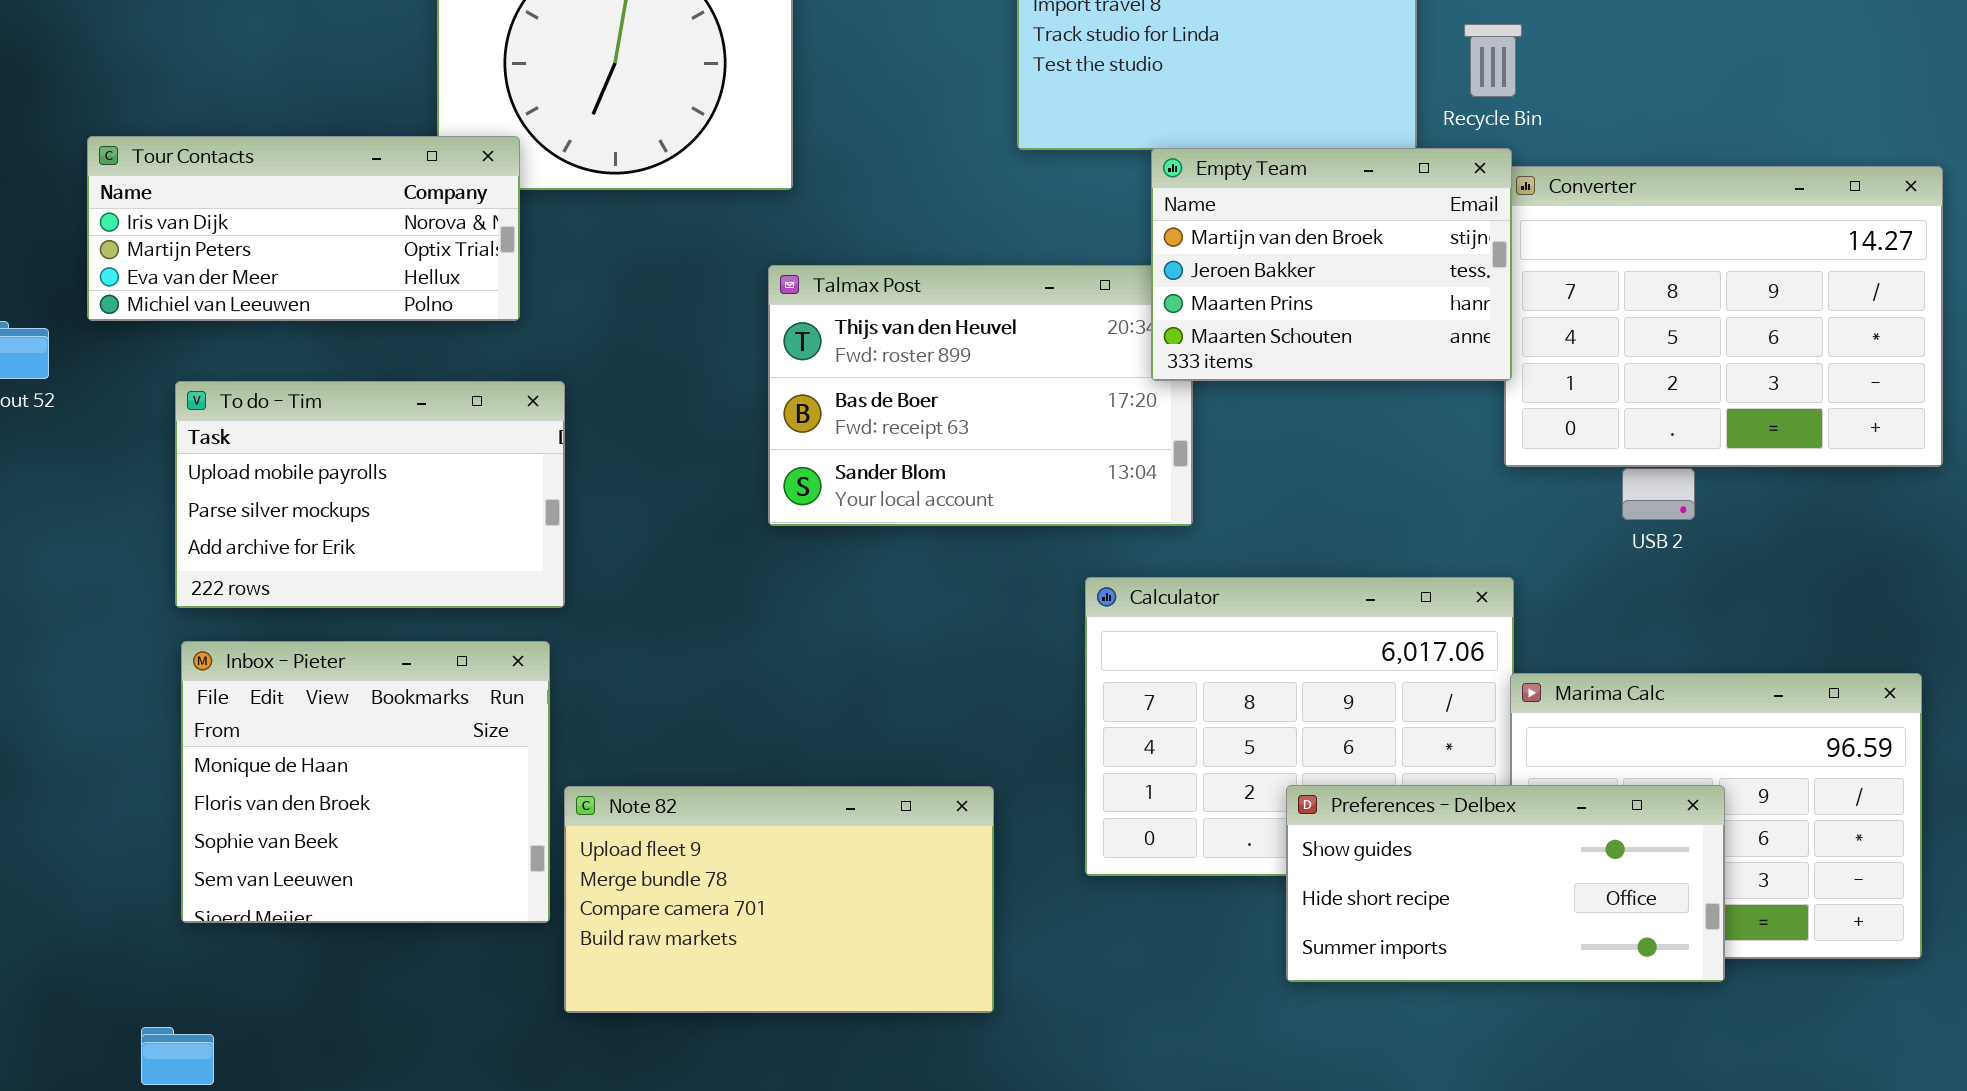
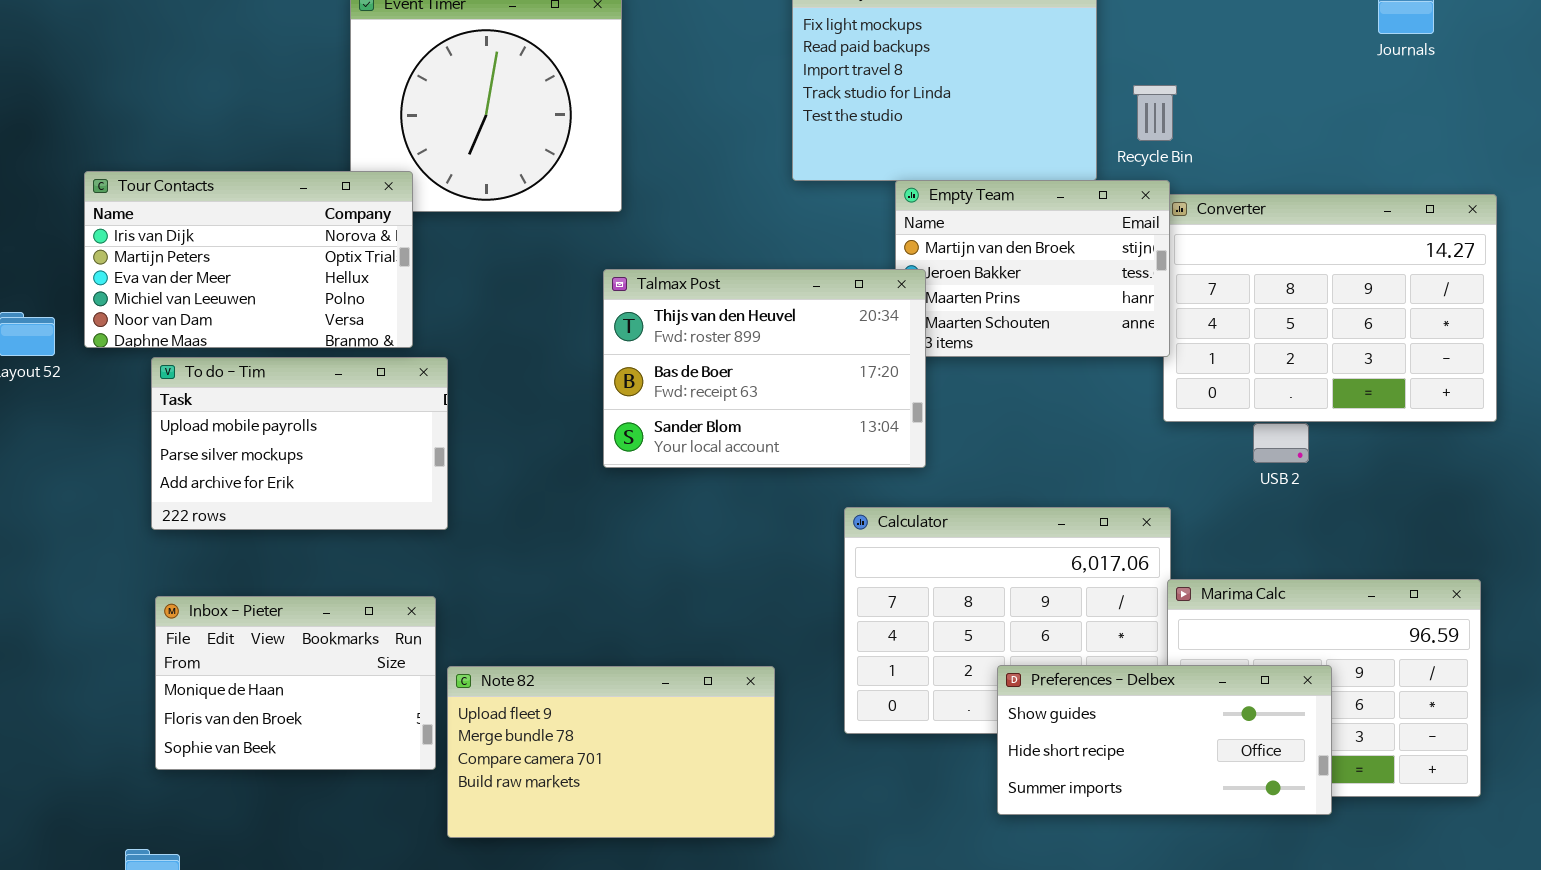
Tour Contacts: [87,136,520,321] -> [84,171,413,348], resized
Talmax Post: [768,265,1193,526] -> [603,269,926,468], raised
Inbox - Pieter: [181,641,550,923] -> [155,596,436,770], resized

